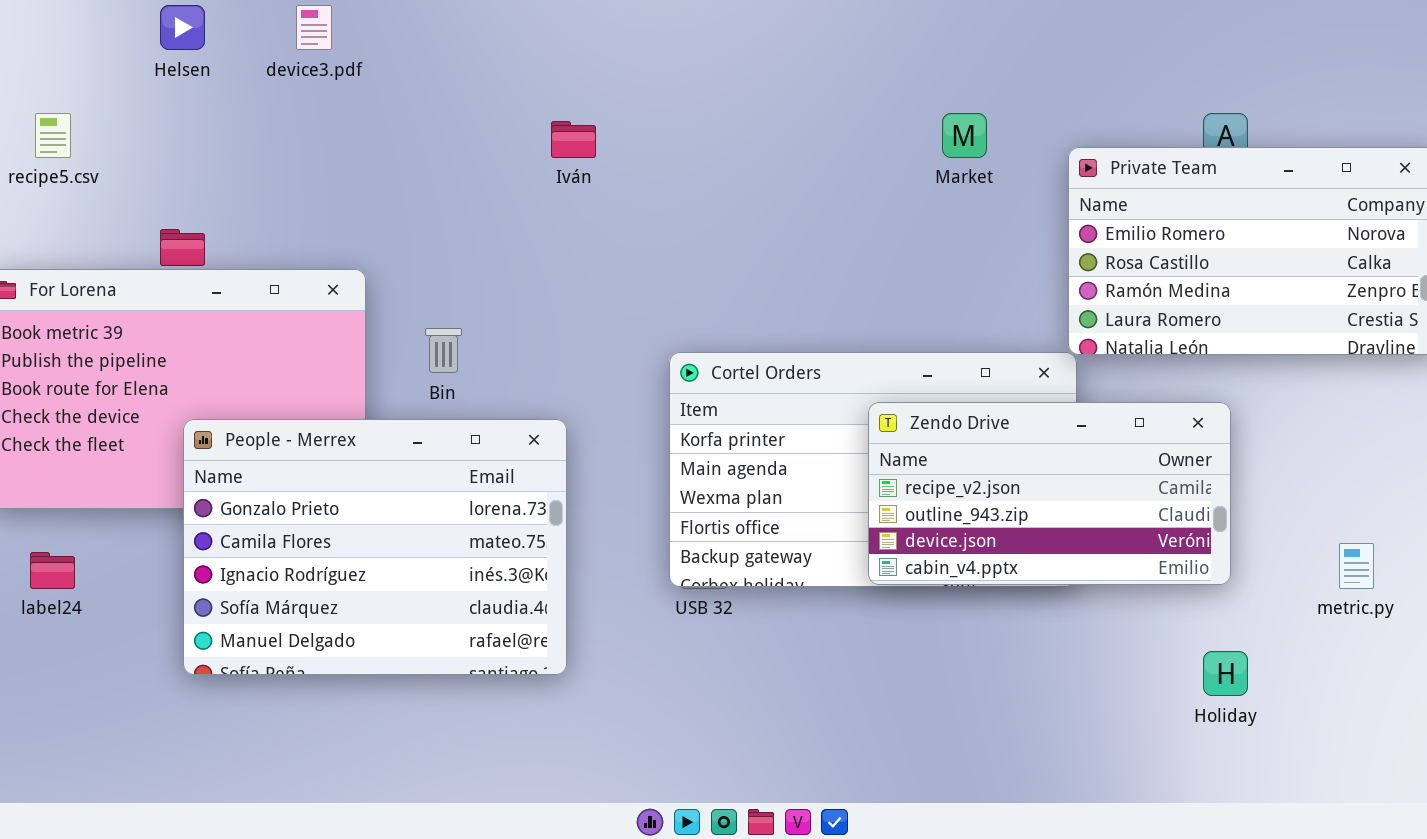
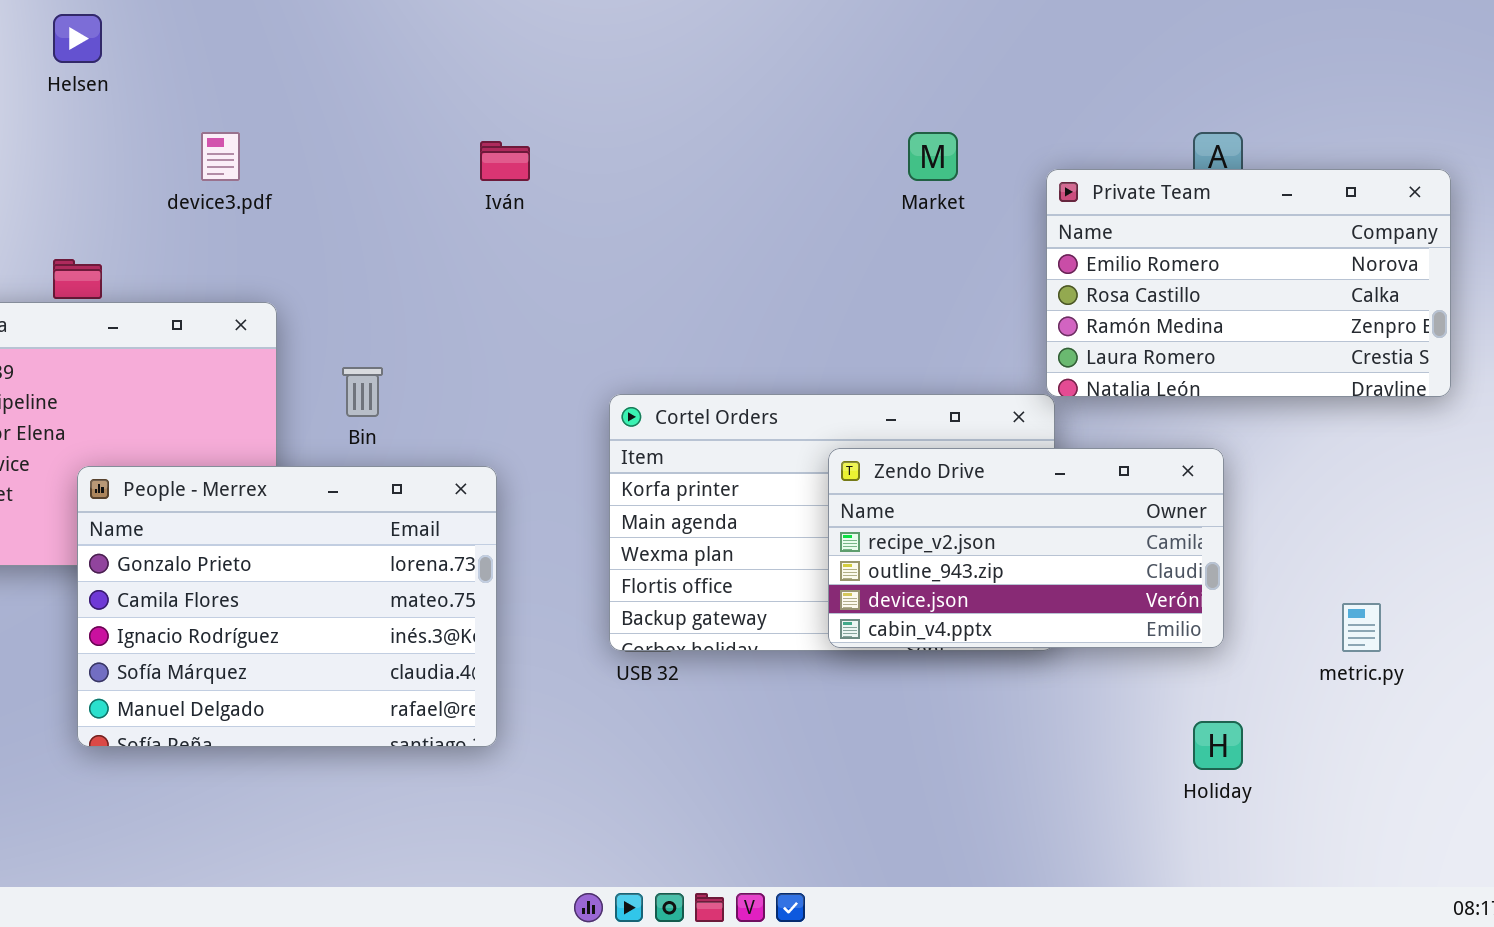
device3.pdf: [296,5,332,50] -> [201,132,240,181], moved

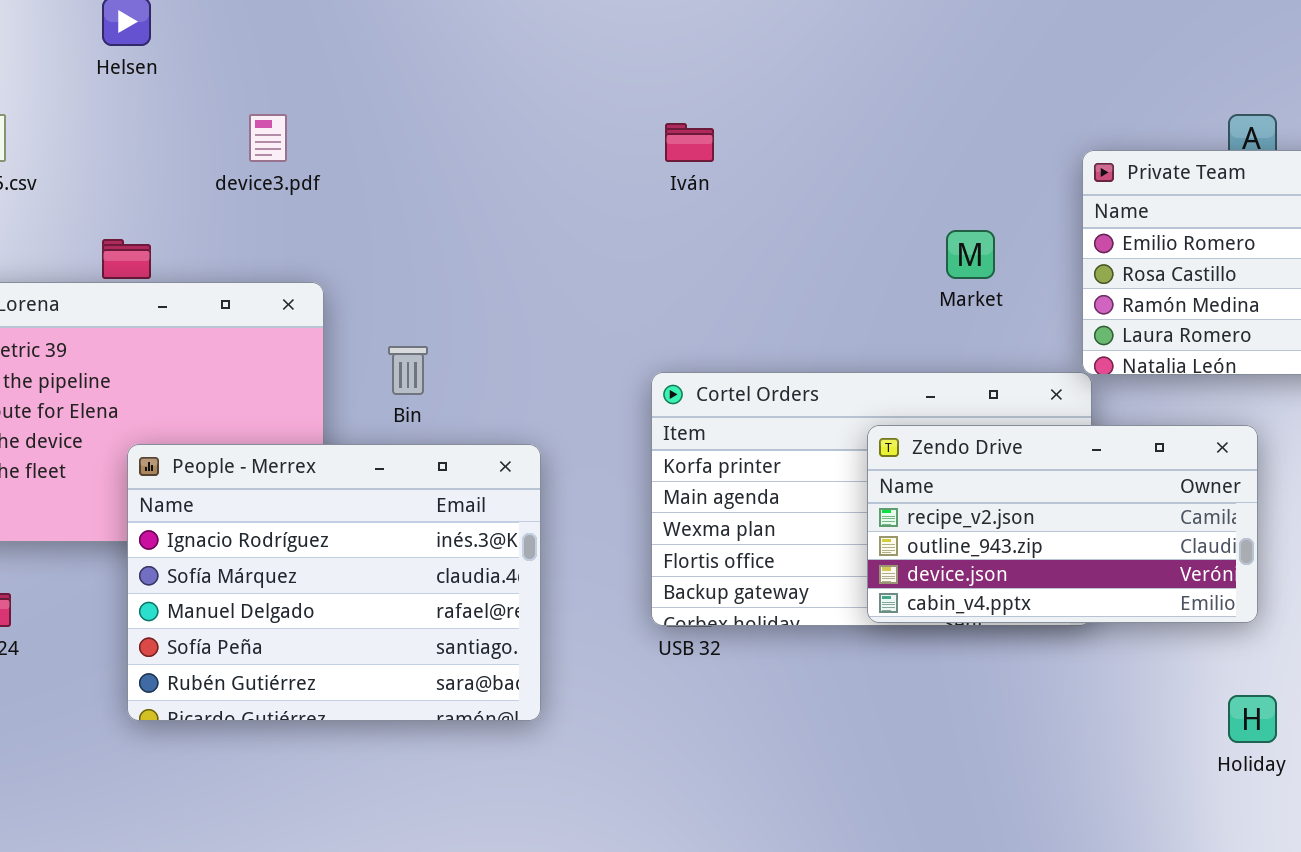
Market: [908,132,958,181] -> [946,230,995,279], moved
Iván: [480,141,530,181] -> [665,123,714,162], moved
People - Merrex: [77,466,497,747] -> [127,444,541,721], scrolled down 2 rows

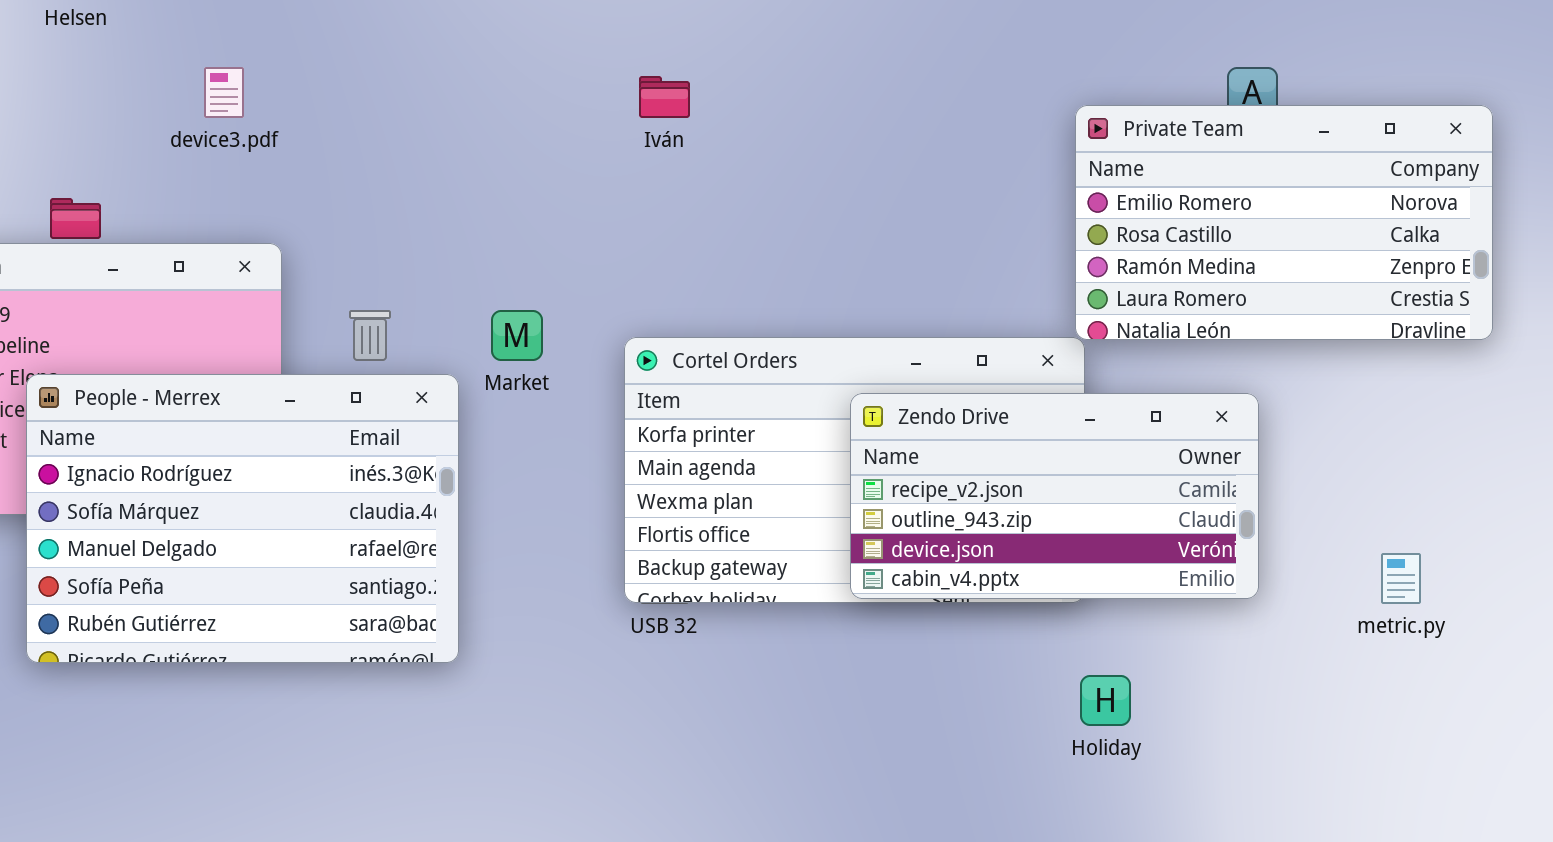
Market: [946,230,995,279] -> [491,310,543,361], moved
People - Merrex: [127,444,541,721] -> [26,374,459,663], moved
Holiday: [1228,695,1277,743] -> [1080,675,1131,726], moved

